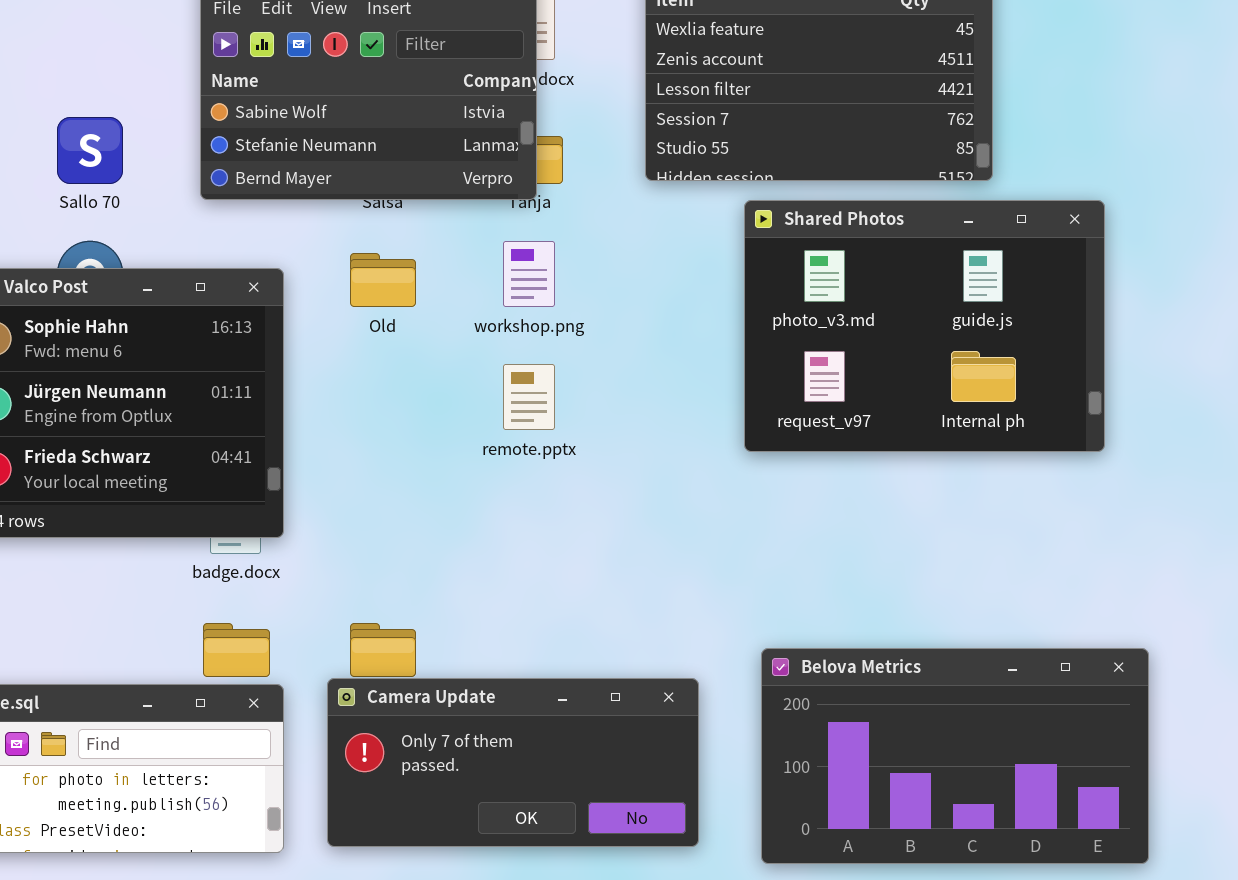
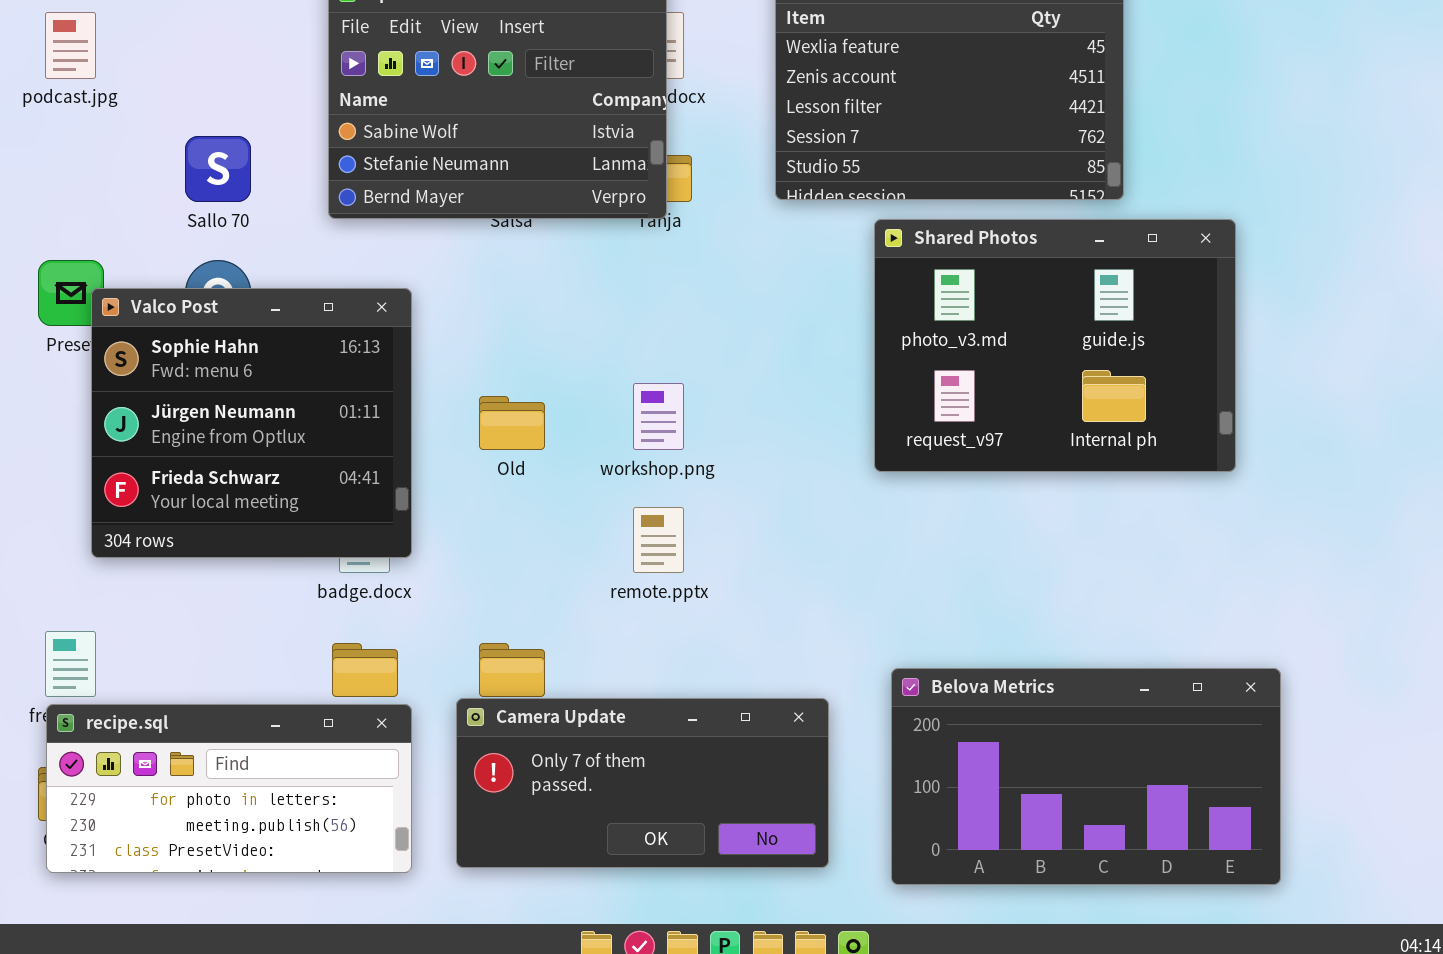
workshop.png: [503,241,555,307] -> [633,383,684,450], moved
Old: [350,253,416,307] -> [479,396,545,450], moved
remote.pptx: [503,364,555,430] -> [633,507,684,573], moved

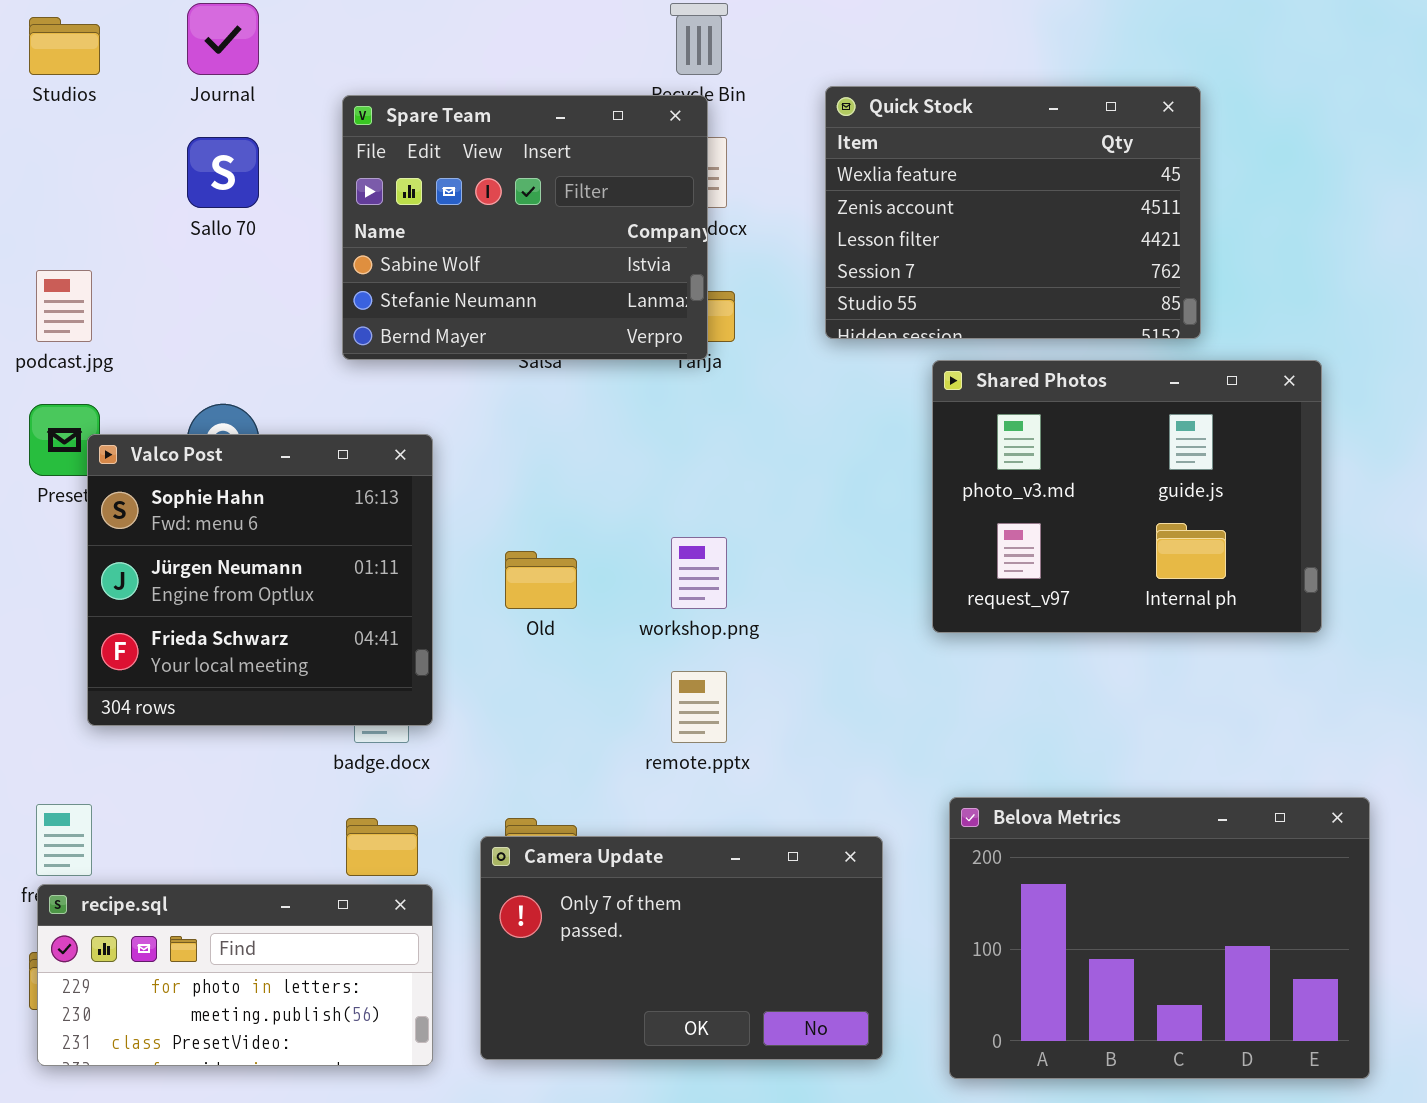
podcast.jpg: [45,12,96,79] -> [36,270,92,342], moved
Sallo 70: [185,136,251,202] -> [187,137,259,208], moved
Belova Metrics: [891,668,1281,885] -> [949,797,1370,1079], resized
Camera Update: [456,698,829,868] -> [480,836,883,1060], resized

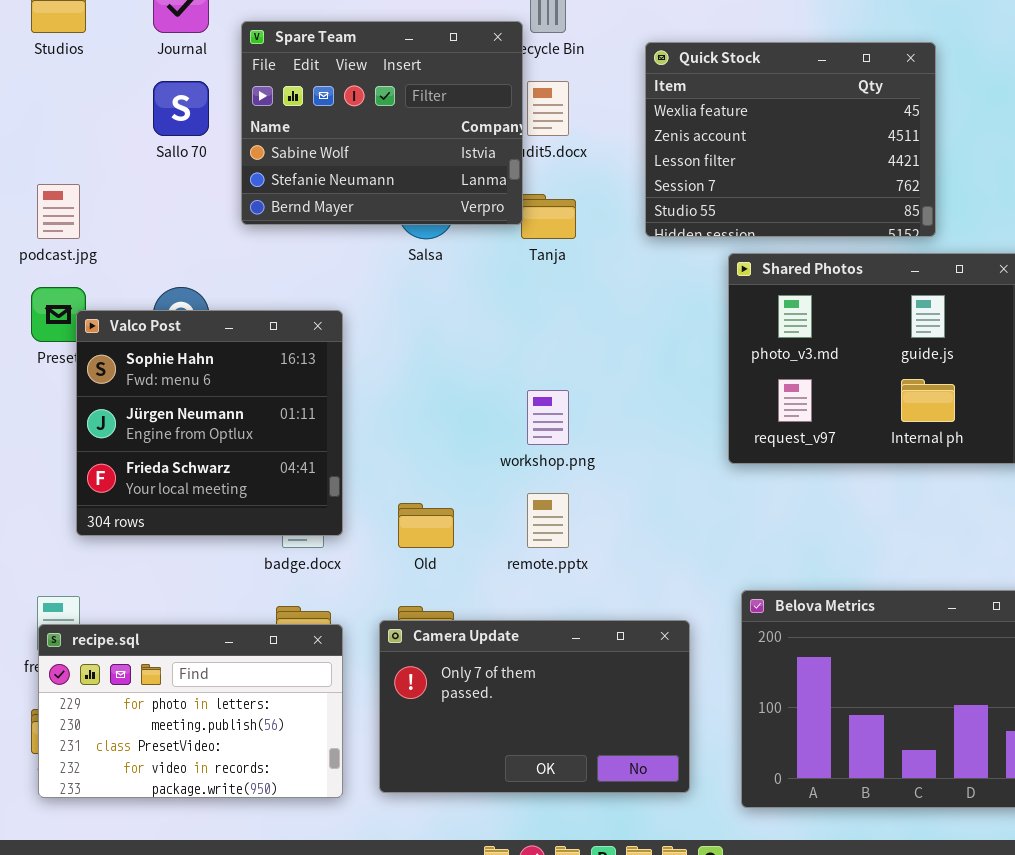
Spare Team: [342,95,708,360] -> [241,21,523,225], moved
Old: [505,551,577,609] -> [398,503,454,548], moved
recipe.sql: [37,884,433,1066] -> [38,624,343,798], resized

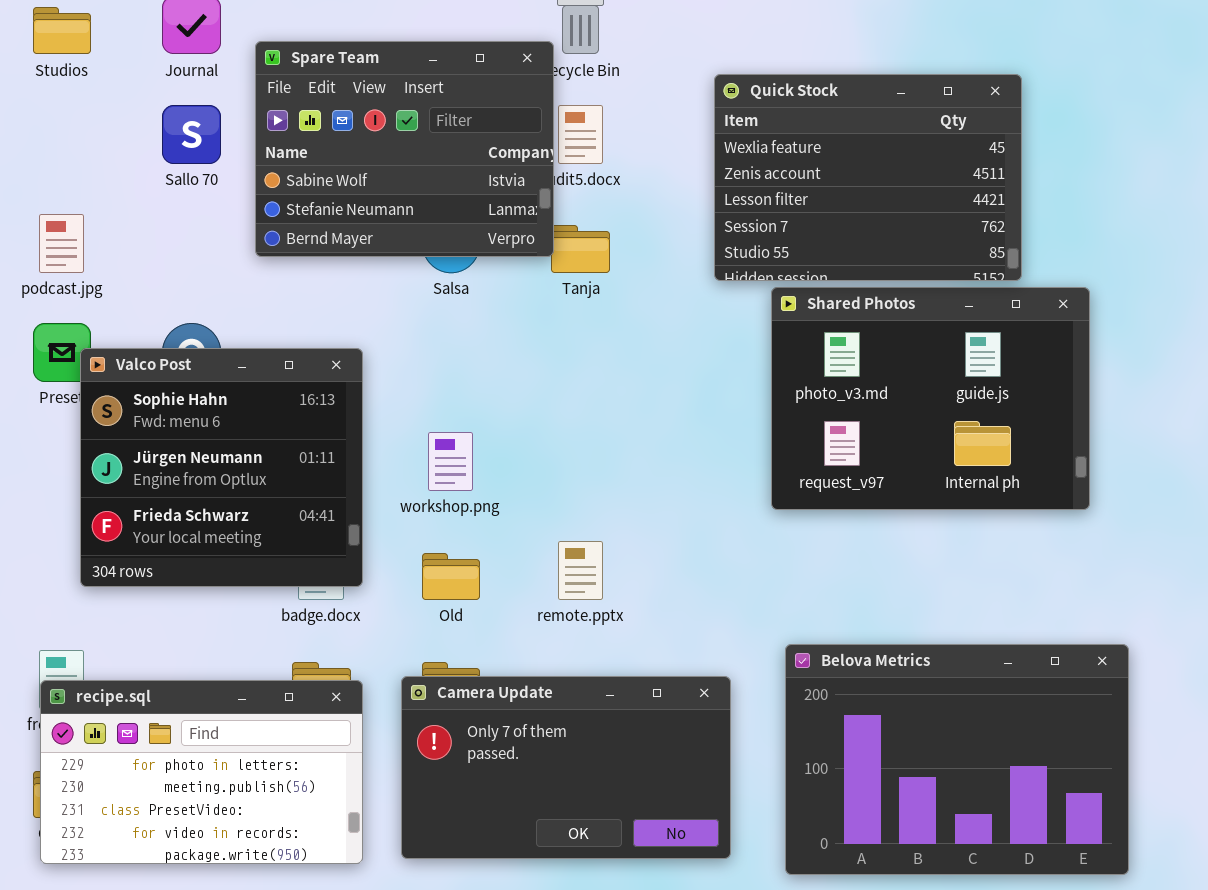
Quick Stock: [645,42,936,237] -> [714,74,1022,281], moved
workshop.png: [527,390,569,445] -> [428,432,473,491], moved

